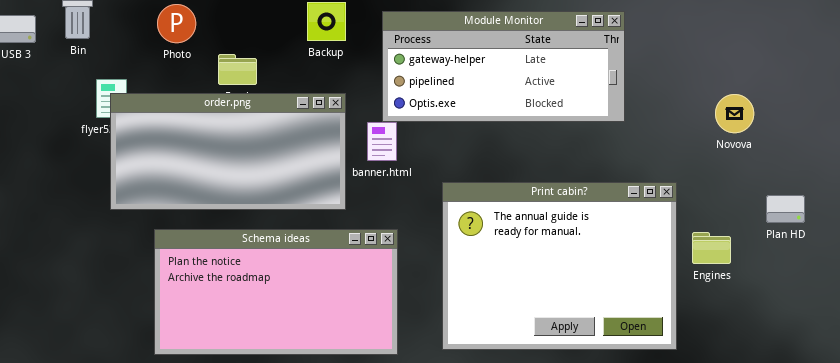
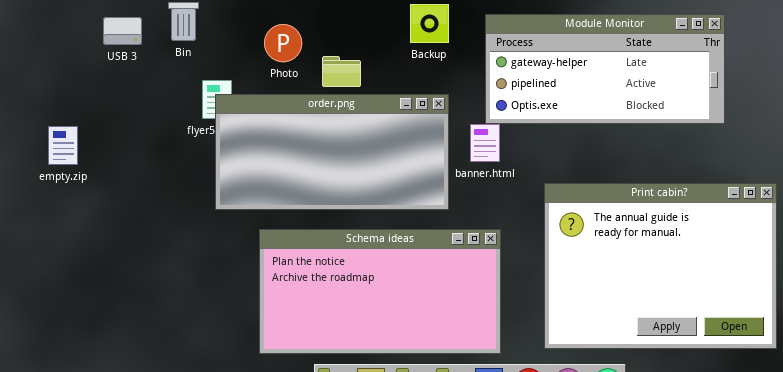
Photo: [157,4,196,43] -> [264,24,302,62], moved

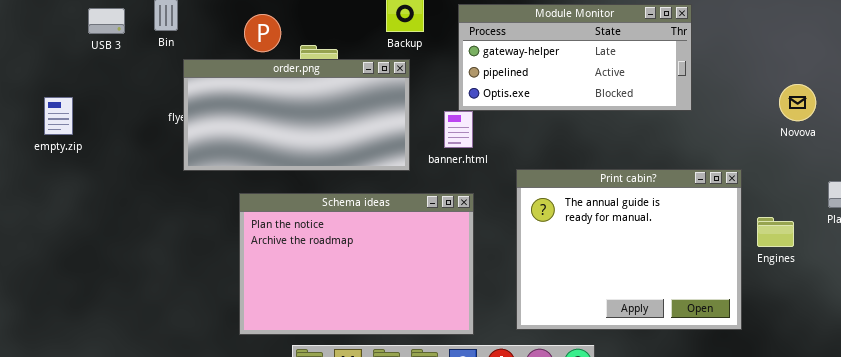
order.png: [215,94,449,210] -> [183,59,410,171], moved
empty.zip: [48,126,78,165] -> [44,97,73,135], moved
Schema ideas: [259,229,501,354] -> [239,193,474,335], resized

